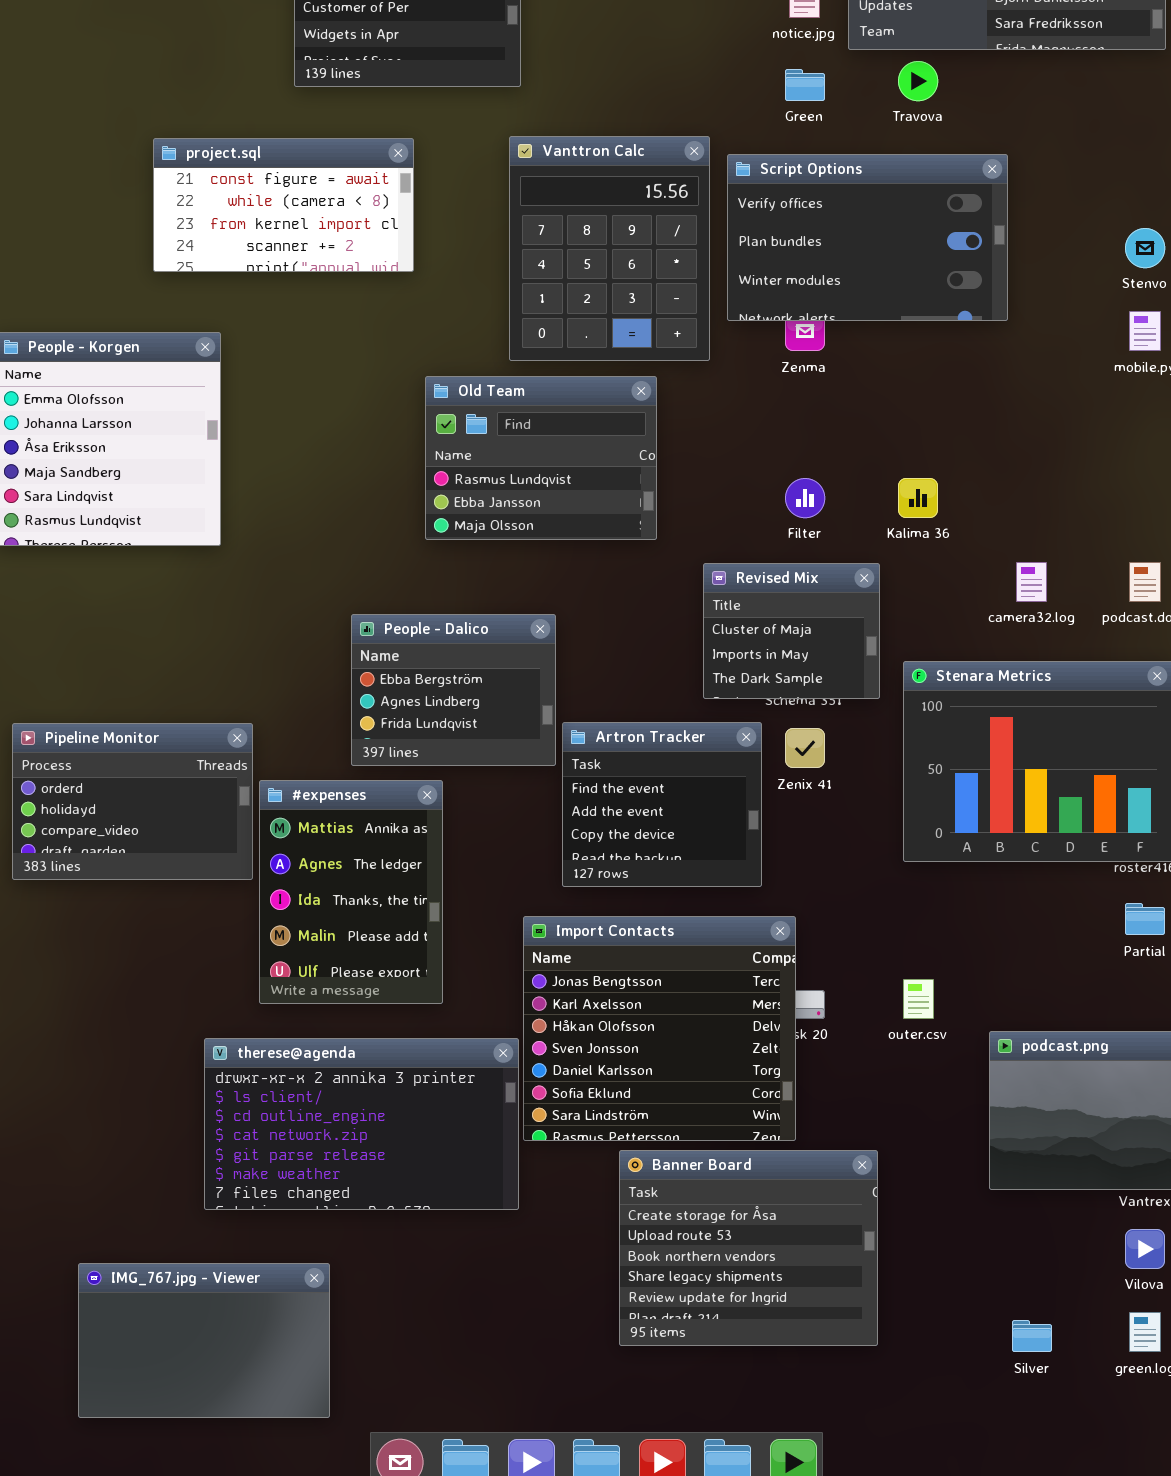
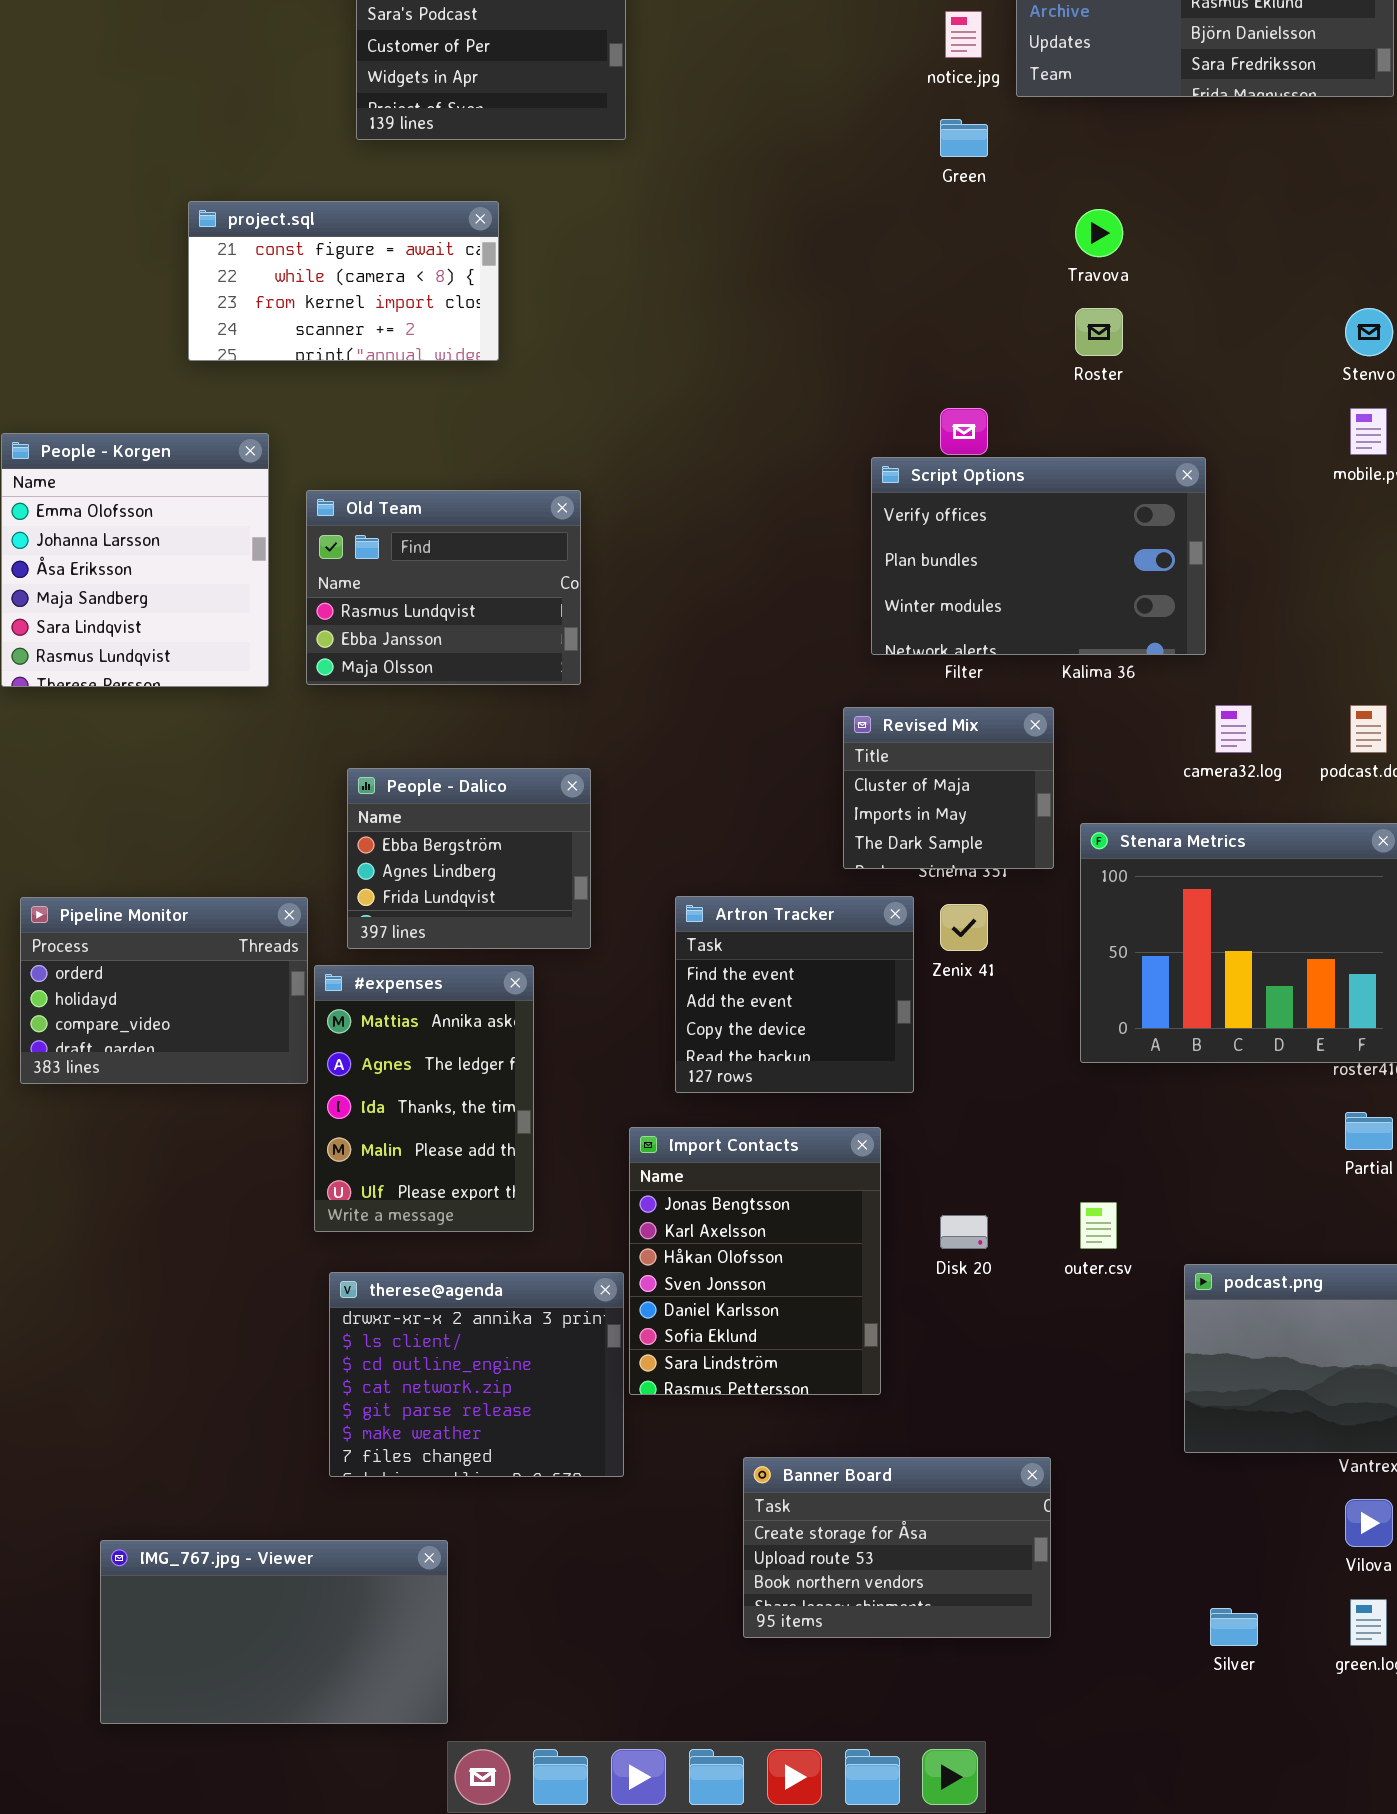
Travova: [898,61,938,101] -> [1075,209,1123,257], moved
Vanttron Calc: [509,136,710,361] -> none, closed
Script Options: [727,154,1008,321] -> [871,457,1206,655], moved
Old Team: [425,376,657,540] -> [306,490,581,685], moved
People - Dalico: [351,614,556,766] -> [347,768,591,949], moved
Import Contacts: [523,916,796,1141] -> [629,1127,881,1395], resized
therese@agenda: [204,1038,519,1210] -> [329,1272,624,1477], resized
Banner Board: [619,1150,878,1346] -> [743,1457,1051,1638], resized
IMG_767.jpg - Viewer: [78,1263,330,1418] -> [100,1540,448,1724], resized

